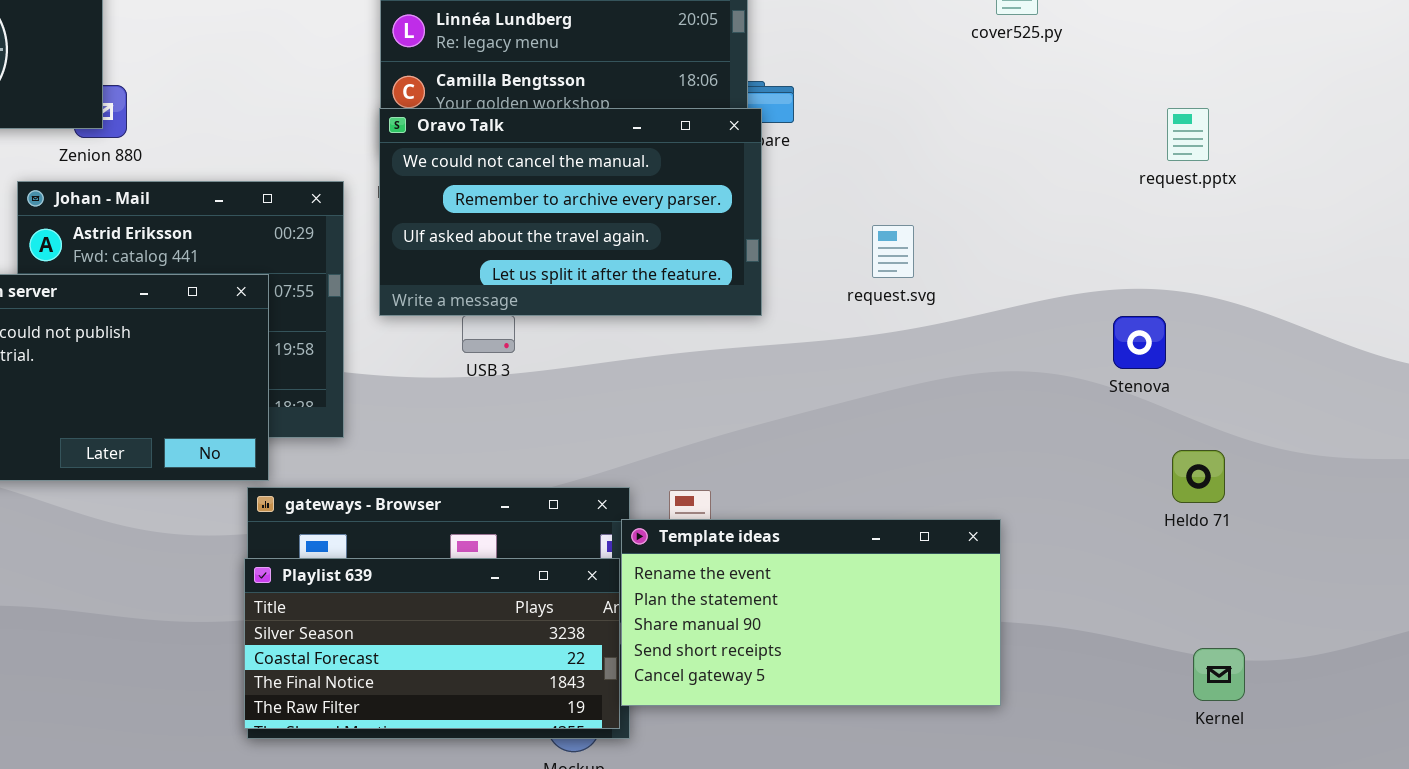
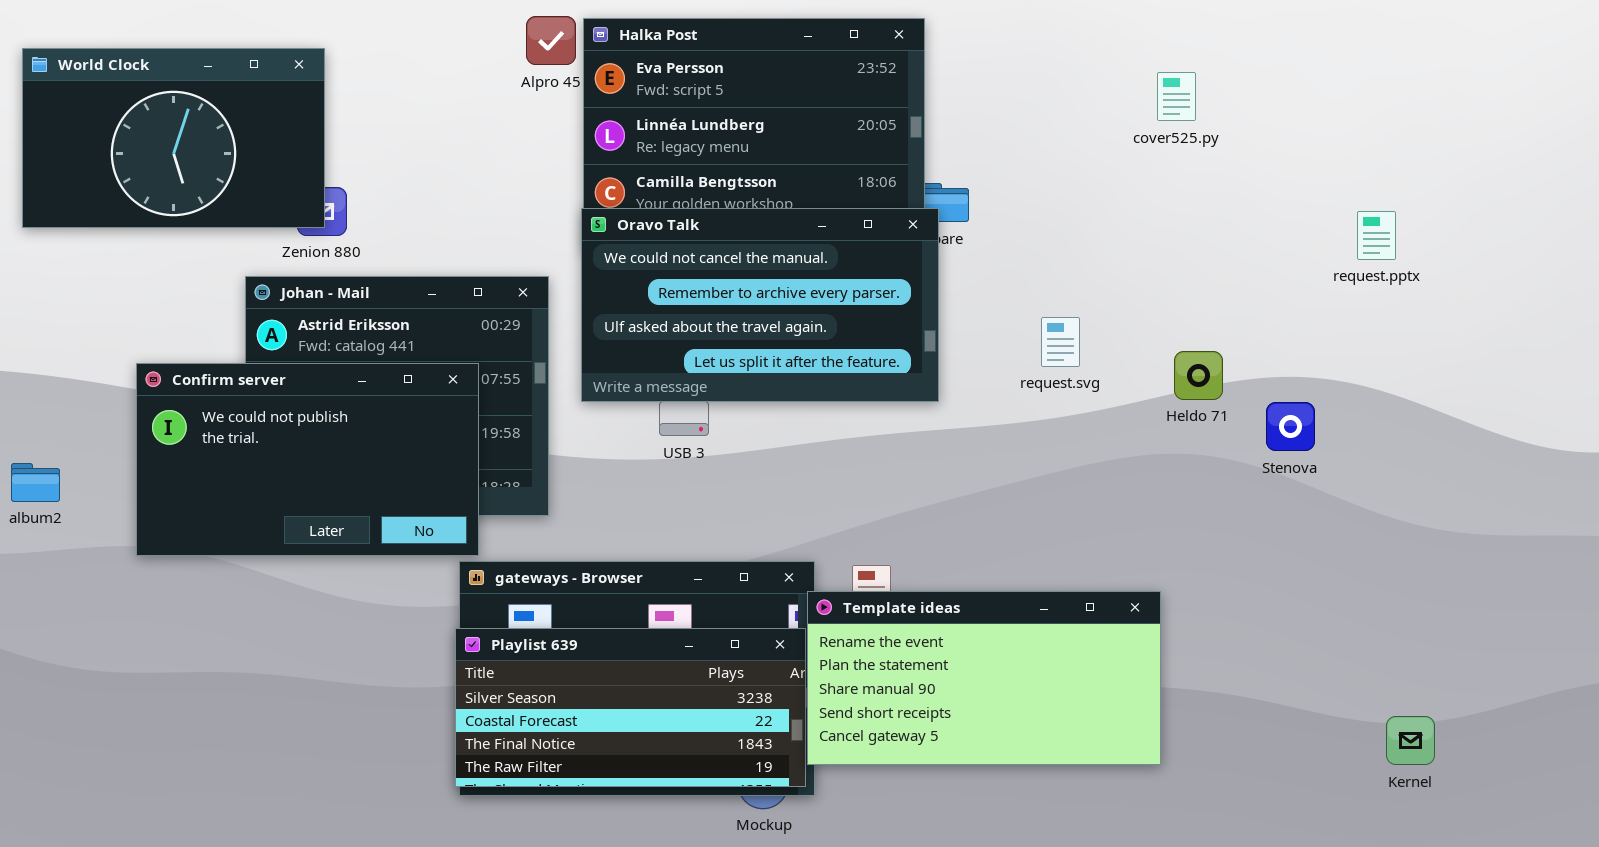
request.pptx: [1167,108,1209,161] -> [1357,211,1396,260], moved
Heldo 71: [1172,450,1225,503] -> [1174,351,1223,400], moved
Kernel: [1193,648,1245,701] -> [1386,716,1435,765], moved

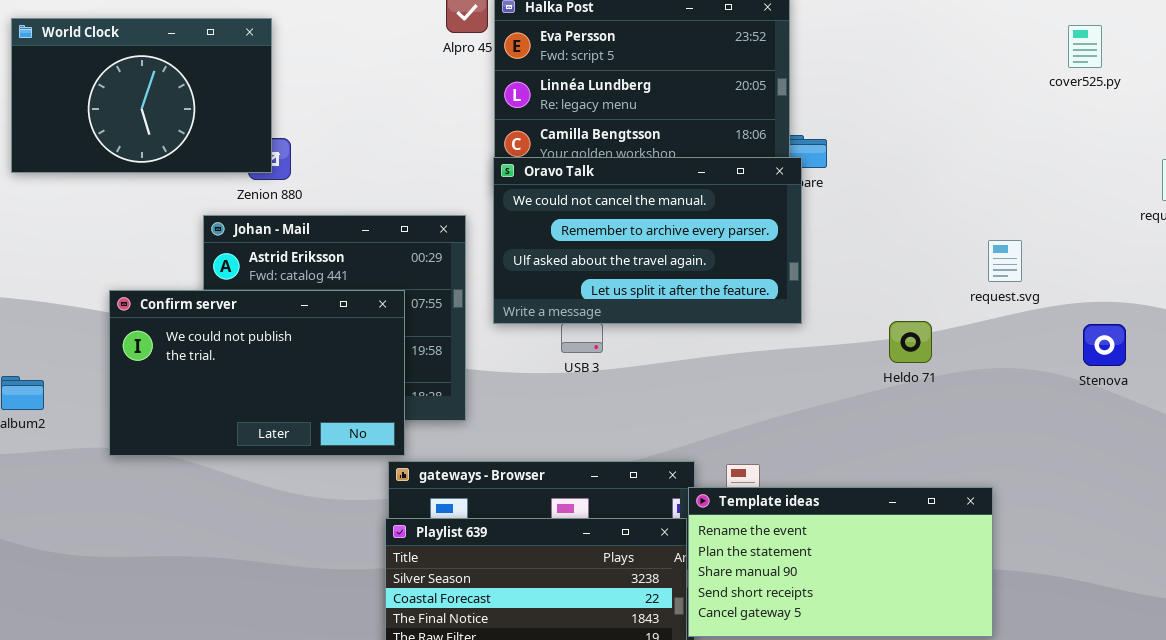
cover525.py: [1157,72,1196,121] -> [1068,25,1102,68], moved
request.svg: [1041,317,1080,367] -> [988,240,1022,282], moved
Heldo 71: [1174,351,1223,400] -> [889,321,932,363], moved

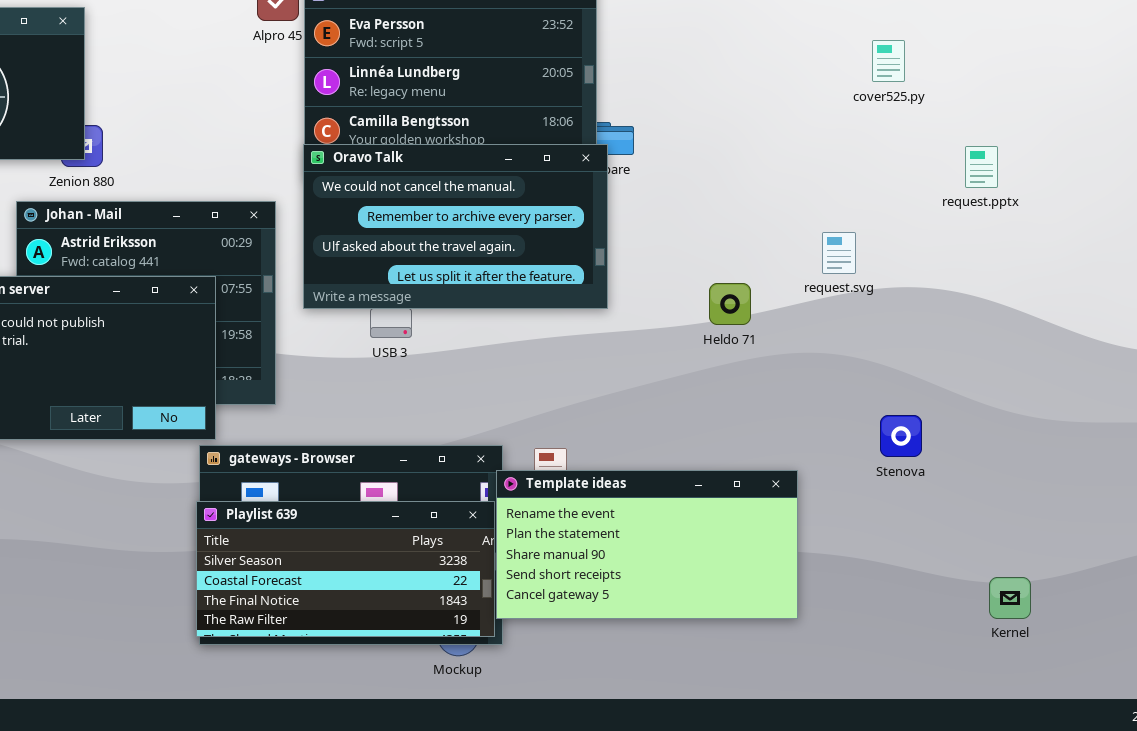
cover525.py: [1068,25,1102,68] -> [872,40,905,82], moved
request.svg: [988,240,1022,282] -> [822,232,856,274], moved
Heldo 71: [889,321,932,363] -> [709,283,751,325], moved
Stenova: [1083,324,1126,366] -> [880,415,922,457], moved

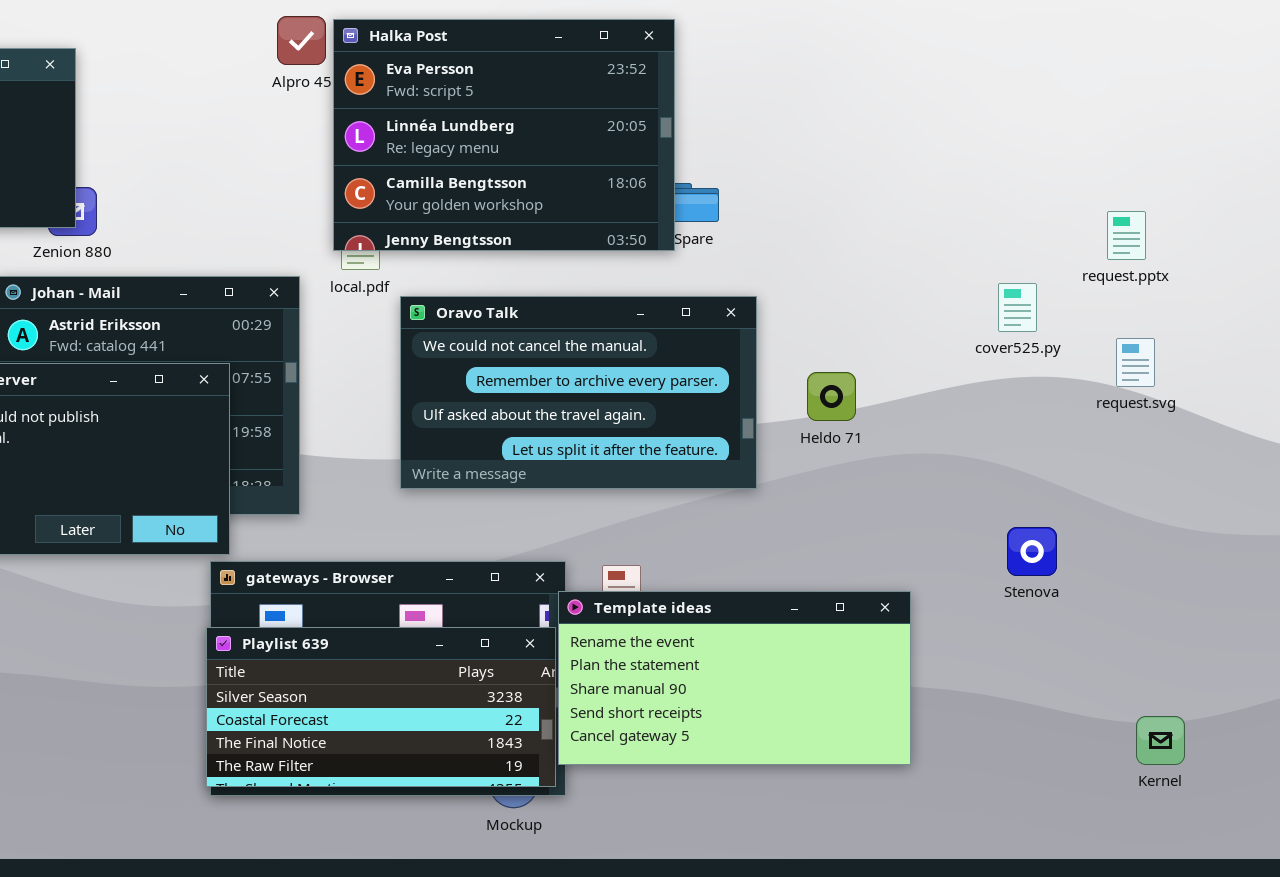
cover525.py: [872,40,905,82] -> [998,283,1037,332], moved
Oravo Talk: [303,144,608,309] -> [400,296,757,489], moved
request.svg: [822,232,856,274] -> [1116,338,1155,387], moved

